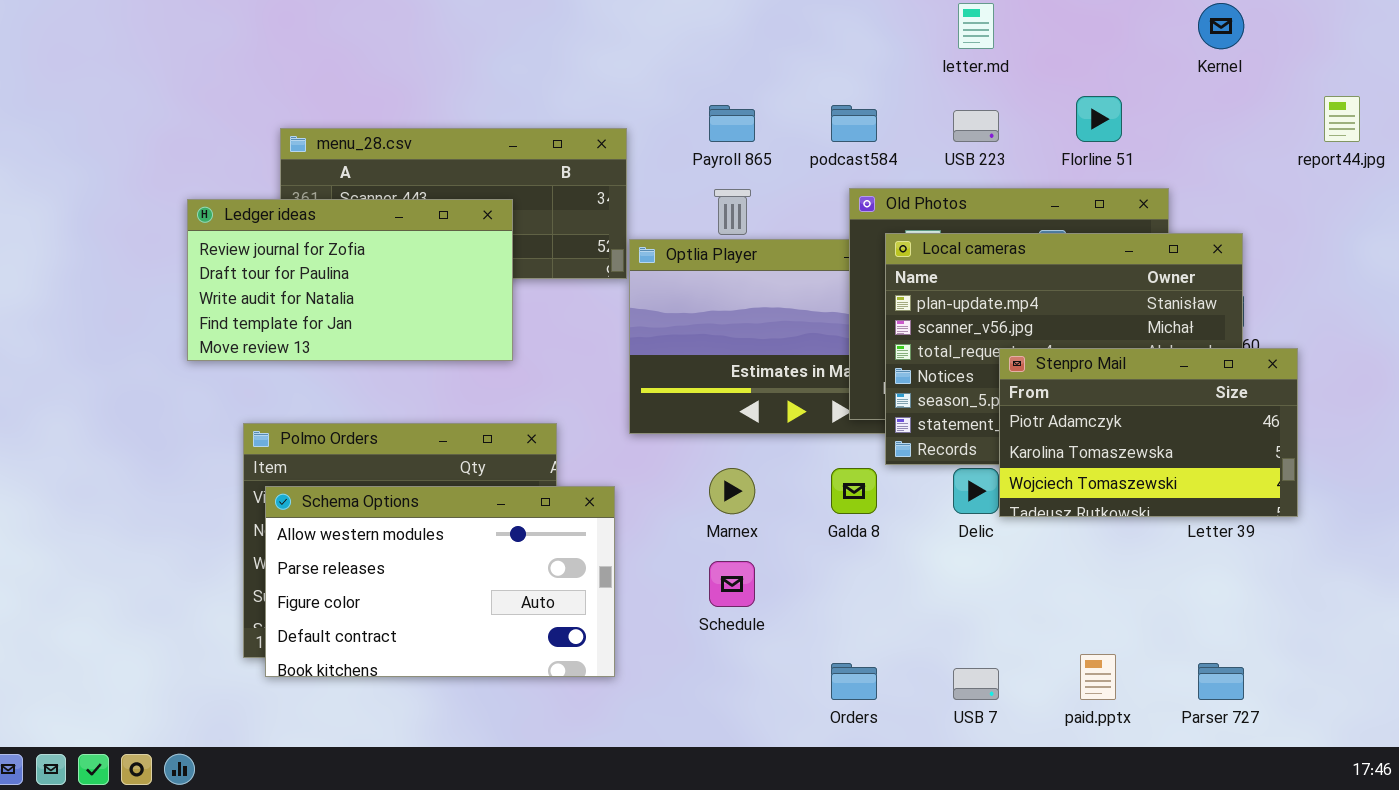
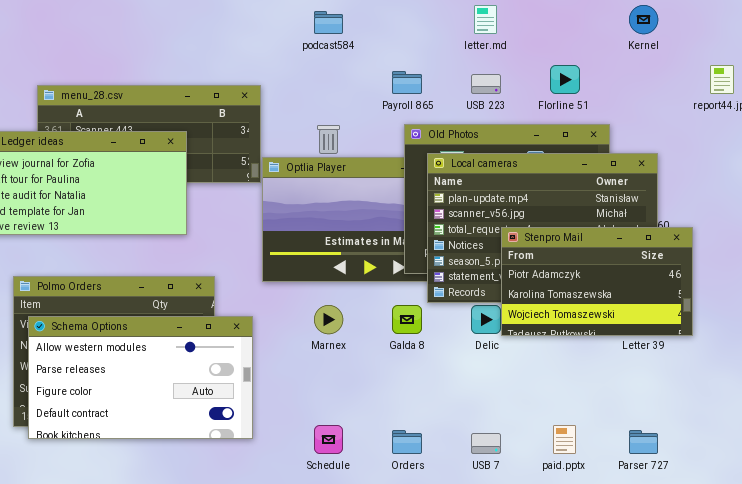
Payroll 865: [709,105,755,142] -> [392,71,422,94], moved
podcast584: [831,105,877,142] -> [314,11,343,34], moved
Schedule: [709,561,755,607] -> [314,425,343,454], moved

